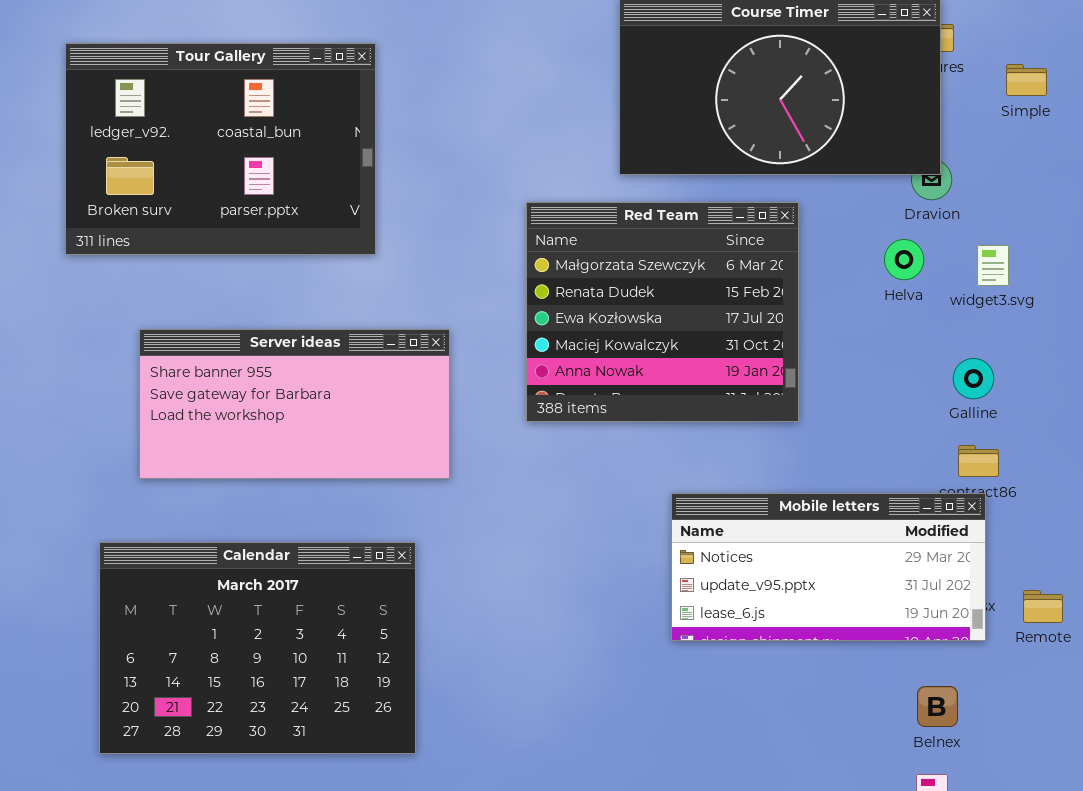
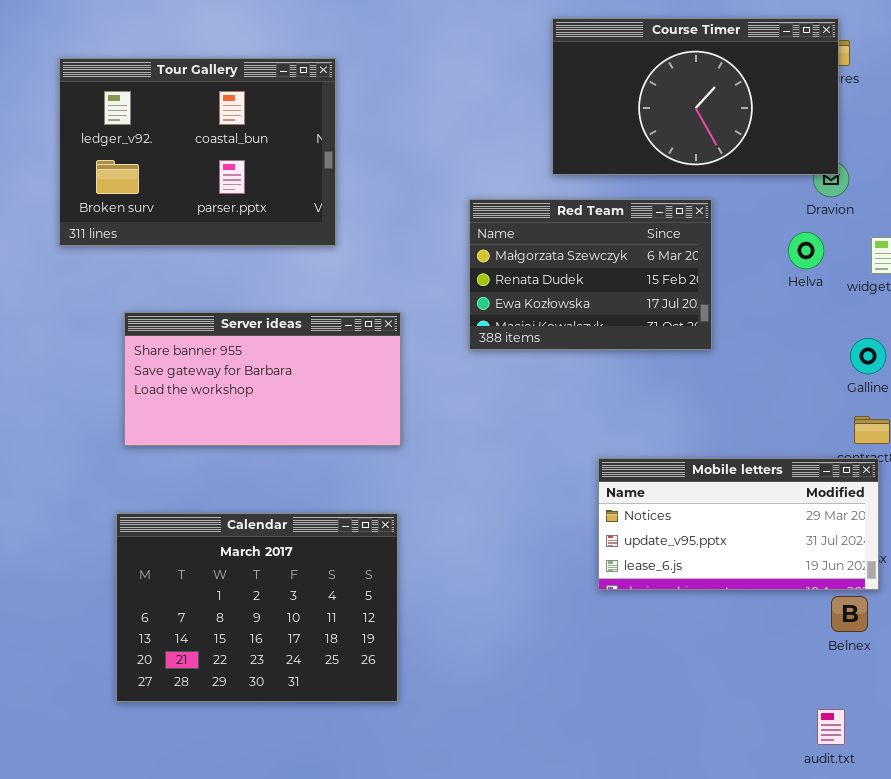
Red Team: [526,202,799,422] -> [469,199,712,350], resized
Calendar: [99,542,416,754] -> [116,513,398,702], moved
Belnex: [917,686,958,727] -> [831,596,868,632], moved

